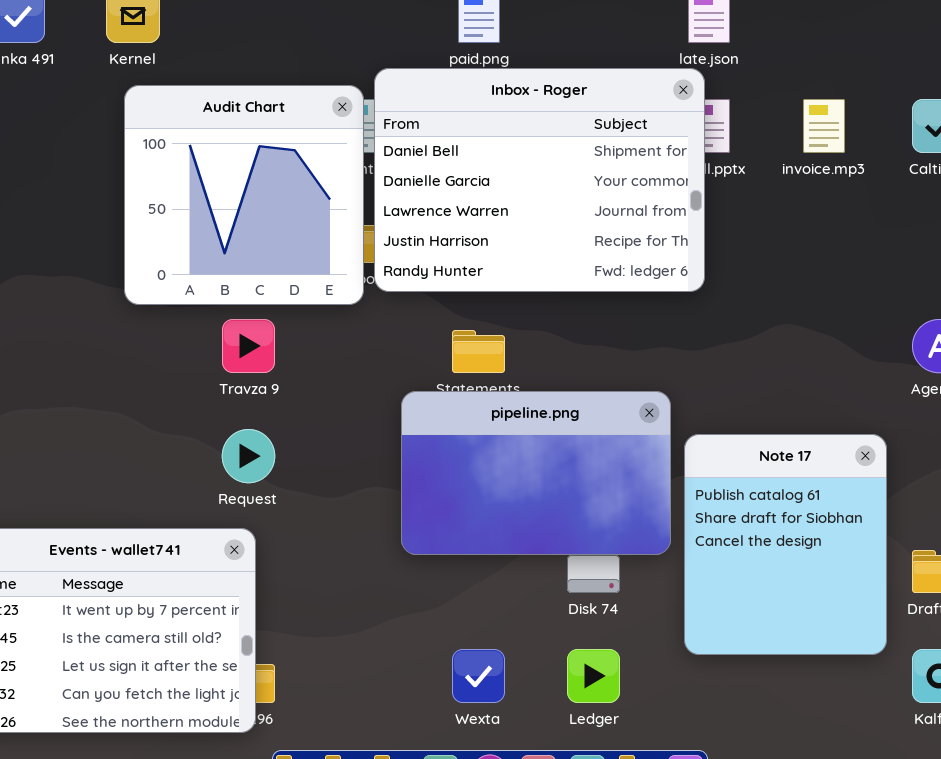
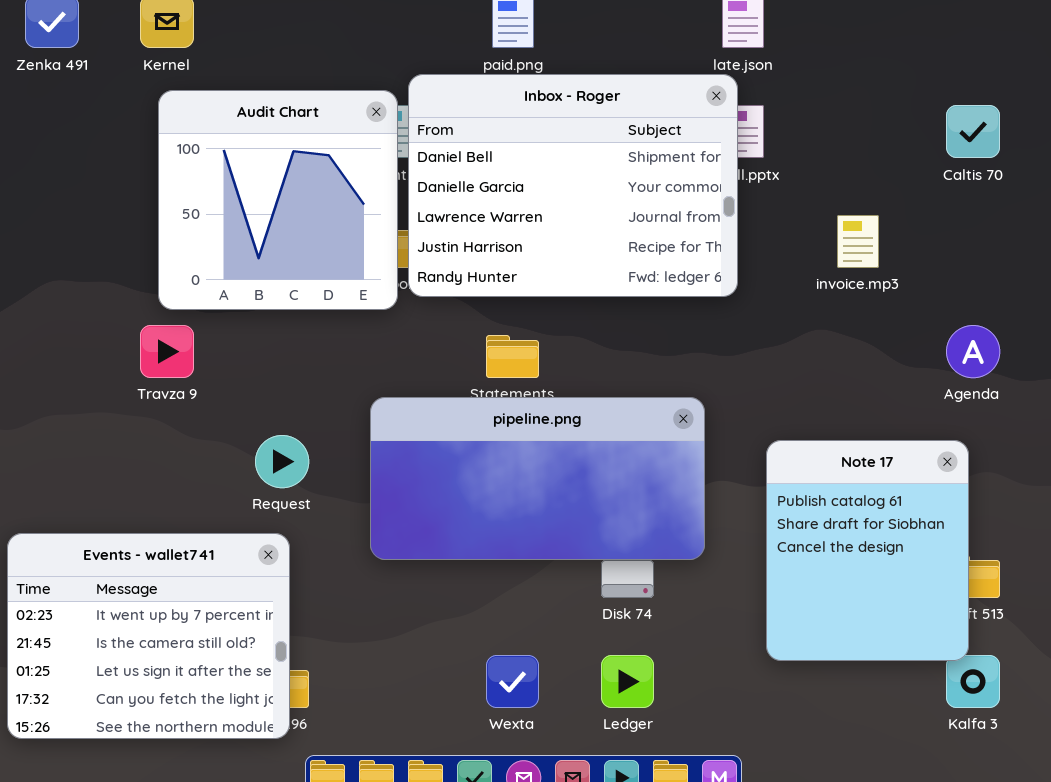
invoice.mp3: [803,99,845,153] -> [837,215,879,268], moved
Travza 9: [222,319,275,373] -> [140,325,194,378], moved
pipeline.png: [401,391,671,555] -> [370,397,705,560], resized
Note 17: [684,434,887,655] -> [766,440,969,661], moved

